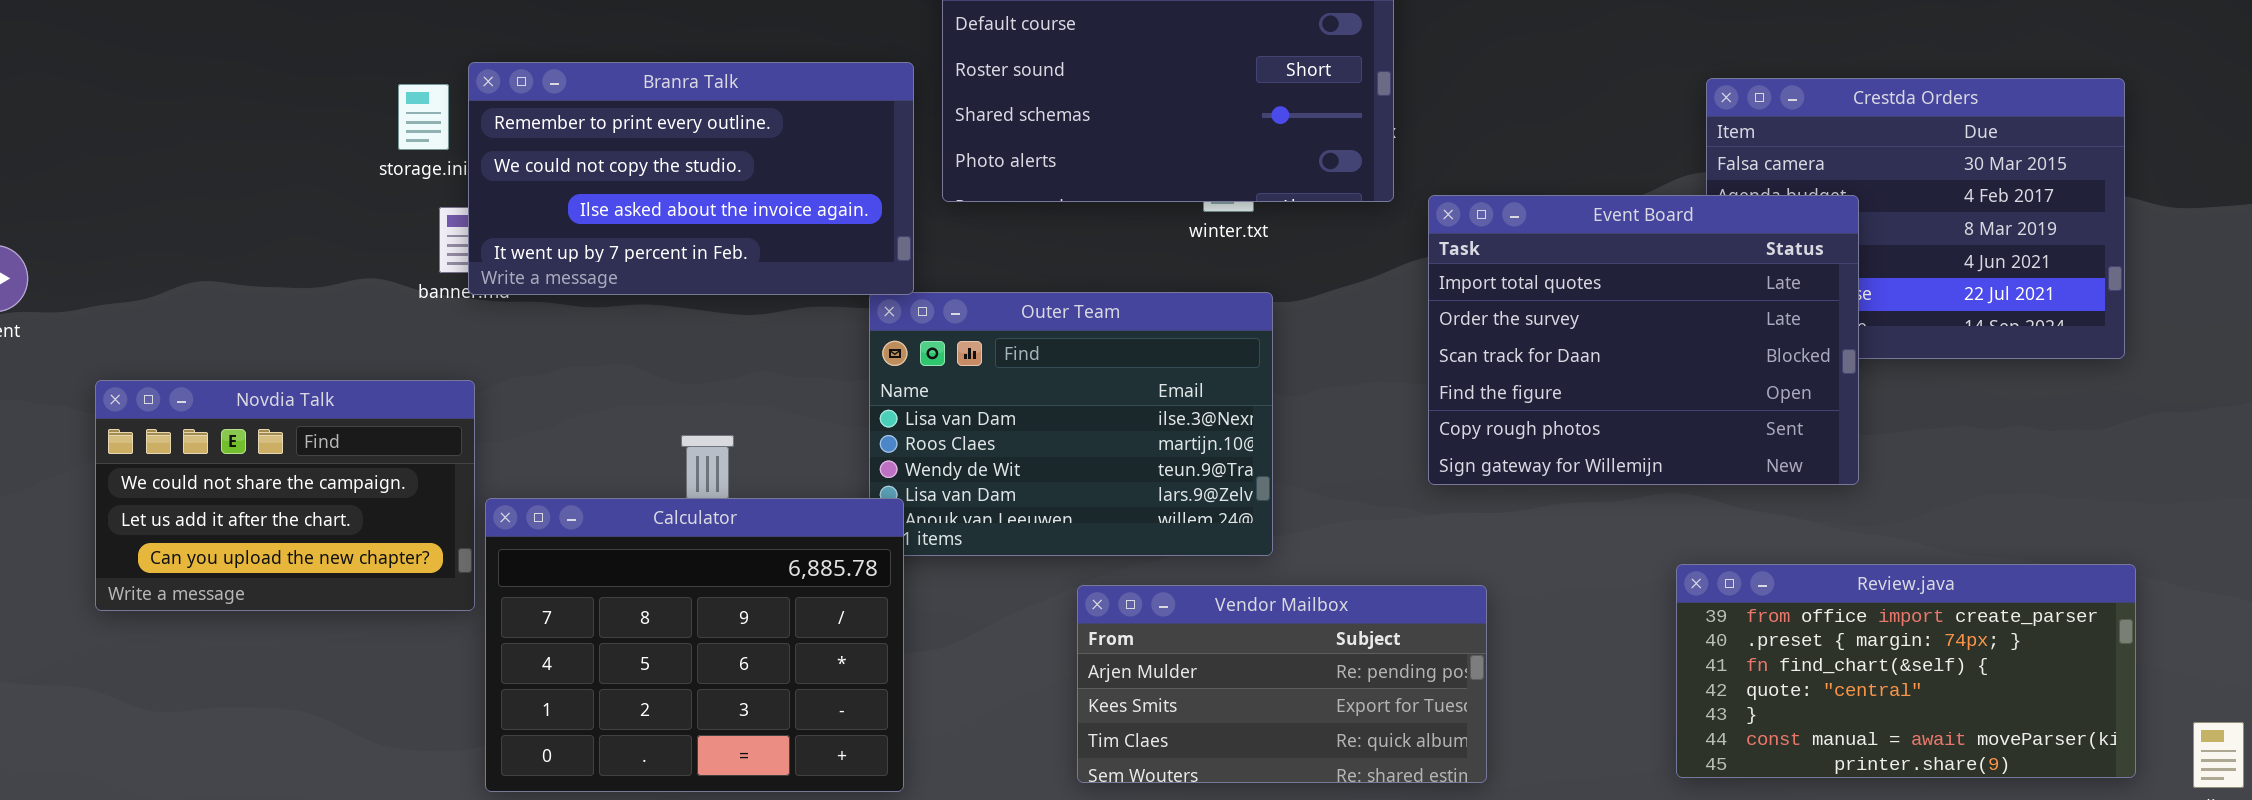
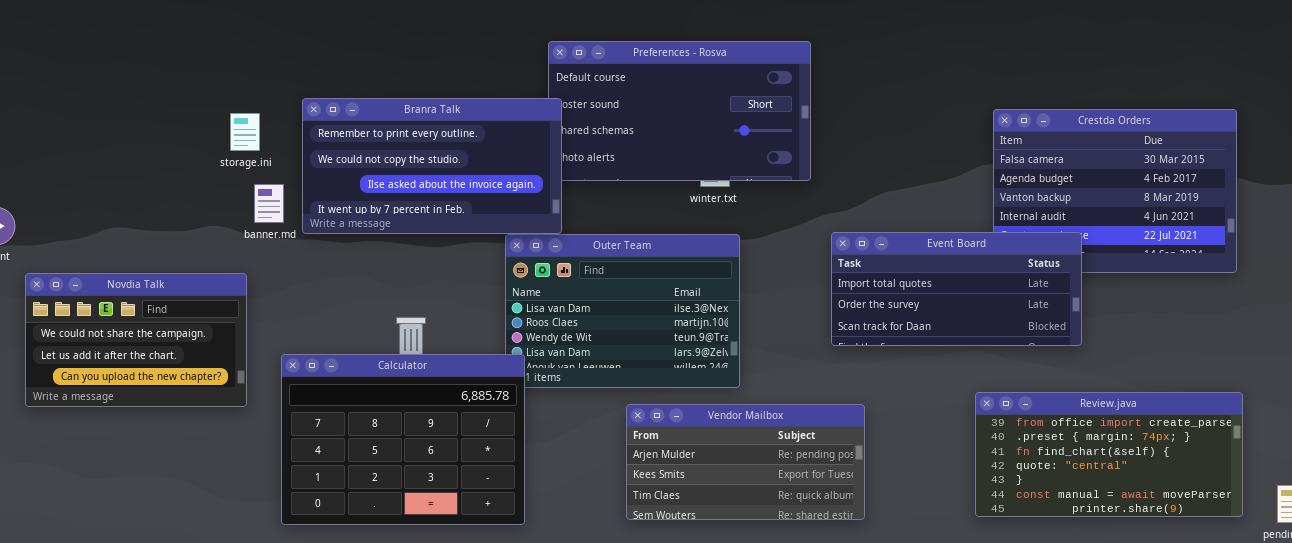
Branra Talk: [468,62,914,295] -> [302,98,562,234], moved
Event Board: [1428,195,1859,485] -> [831,232,1082,346], resized
Novdia Talk: [95,380,475,611] -> [25,273,247,407], moved

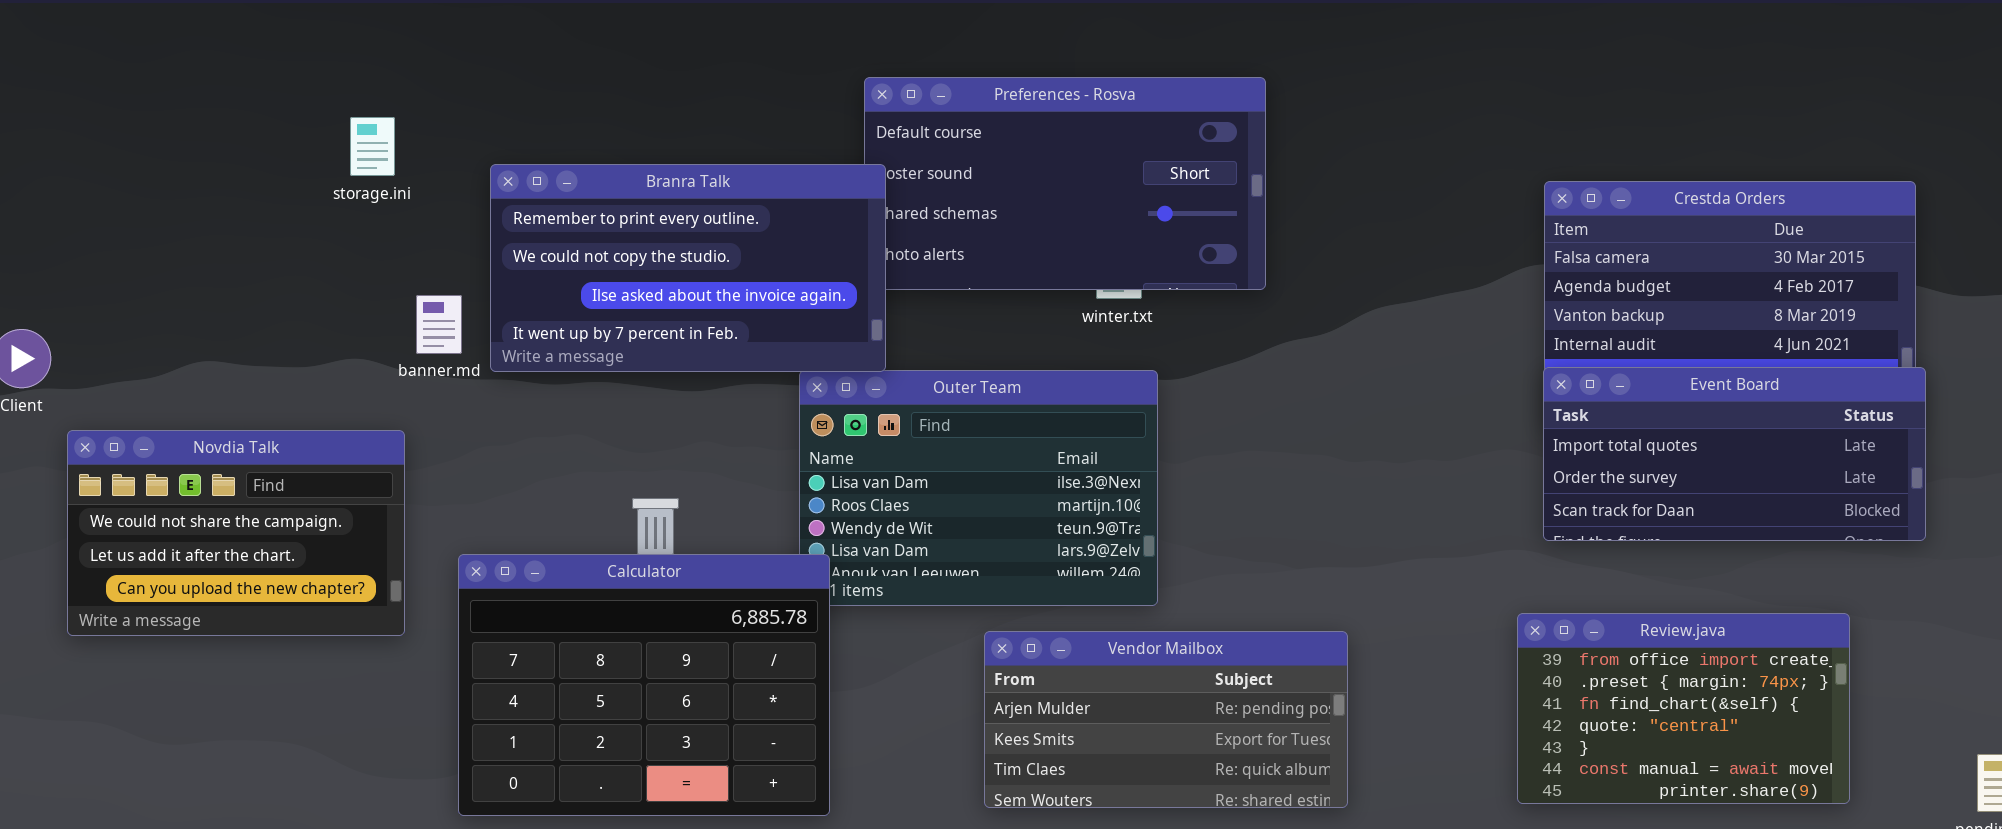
storage.ini: [230,113,260,151] -> [350,117,395,176], moved
Event Board: [831,232,1082,346] -> [1543,367,1926,541], moved
Review.java: [975,392,1243,517] -> [1517,613,1850,804], resized

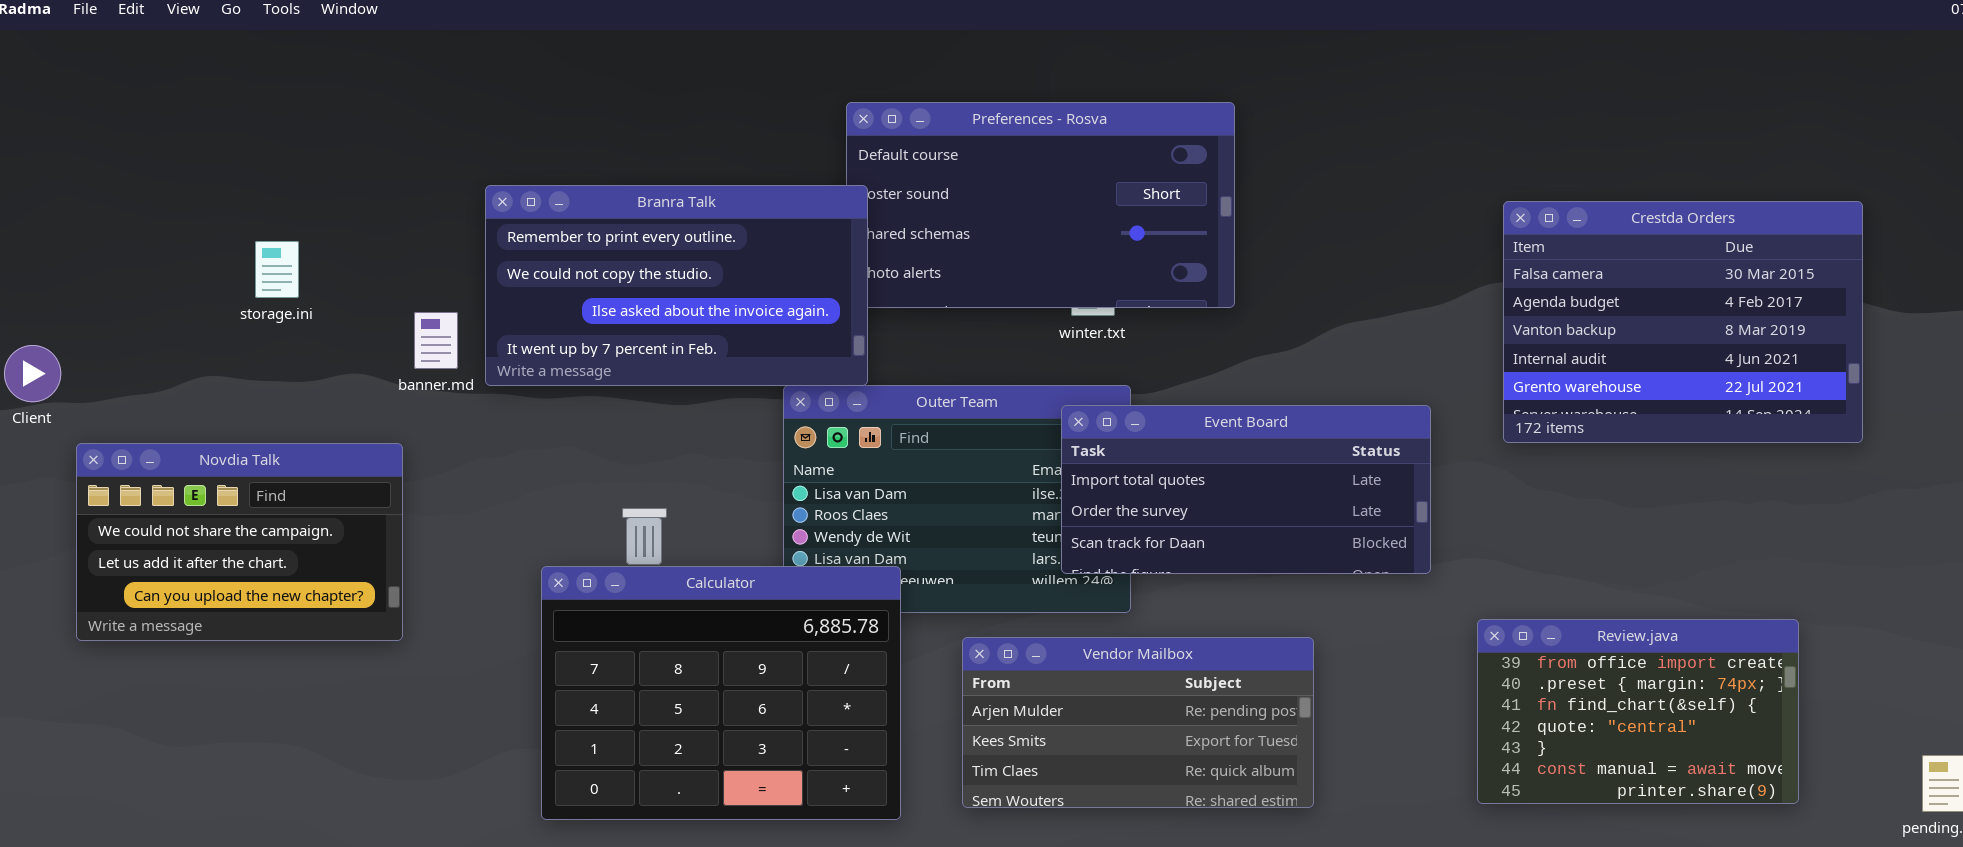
storage.ini: [350,117,395,176] -> [255,241,299,298], moved
Event Board: [1543,367,1926,541] -> [1061,405,1431,574], moved
Calculator: [458,554,830,816] -> [541,566,901,820], moved

